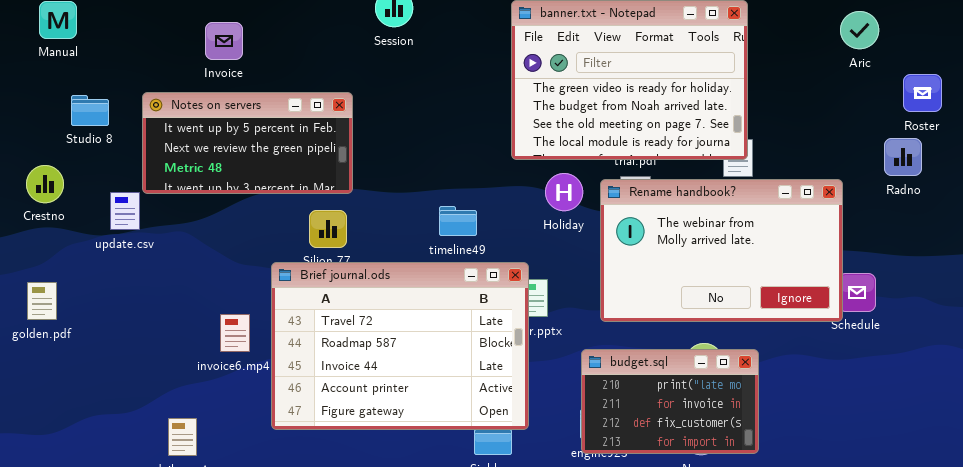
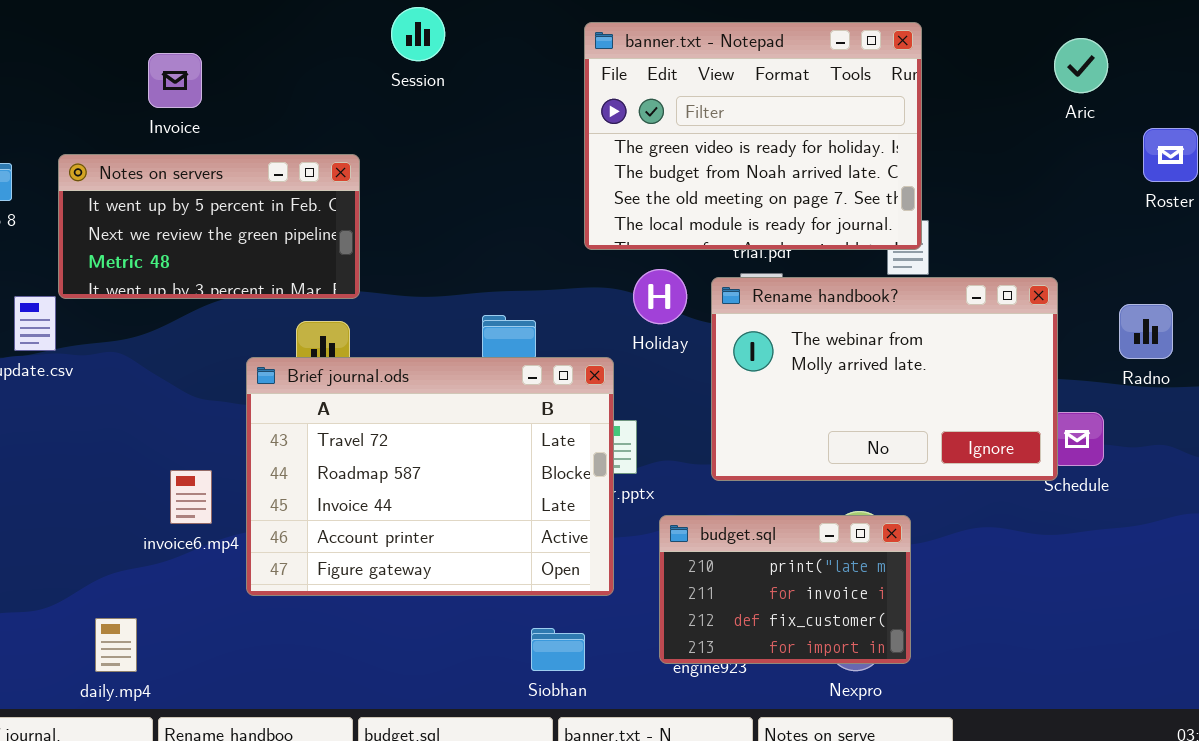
Radno: [884,138,922,176] -> [1119,304,1173,359], moved
Brief journal.ods: [271,262,529,430] -> [246,357,614,596], moved
budget.sql: [581,349,759,454] -> [659,515,911,664], moved

